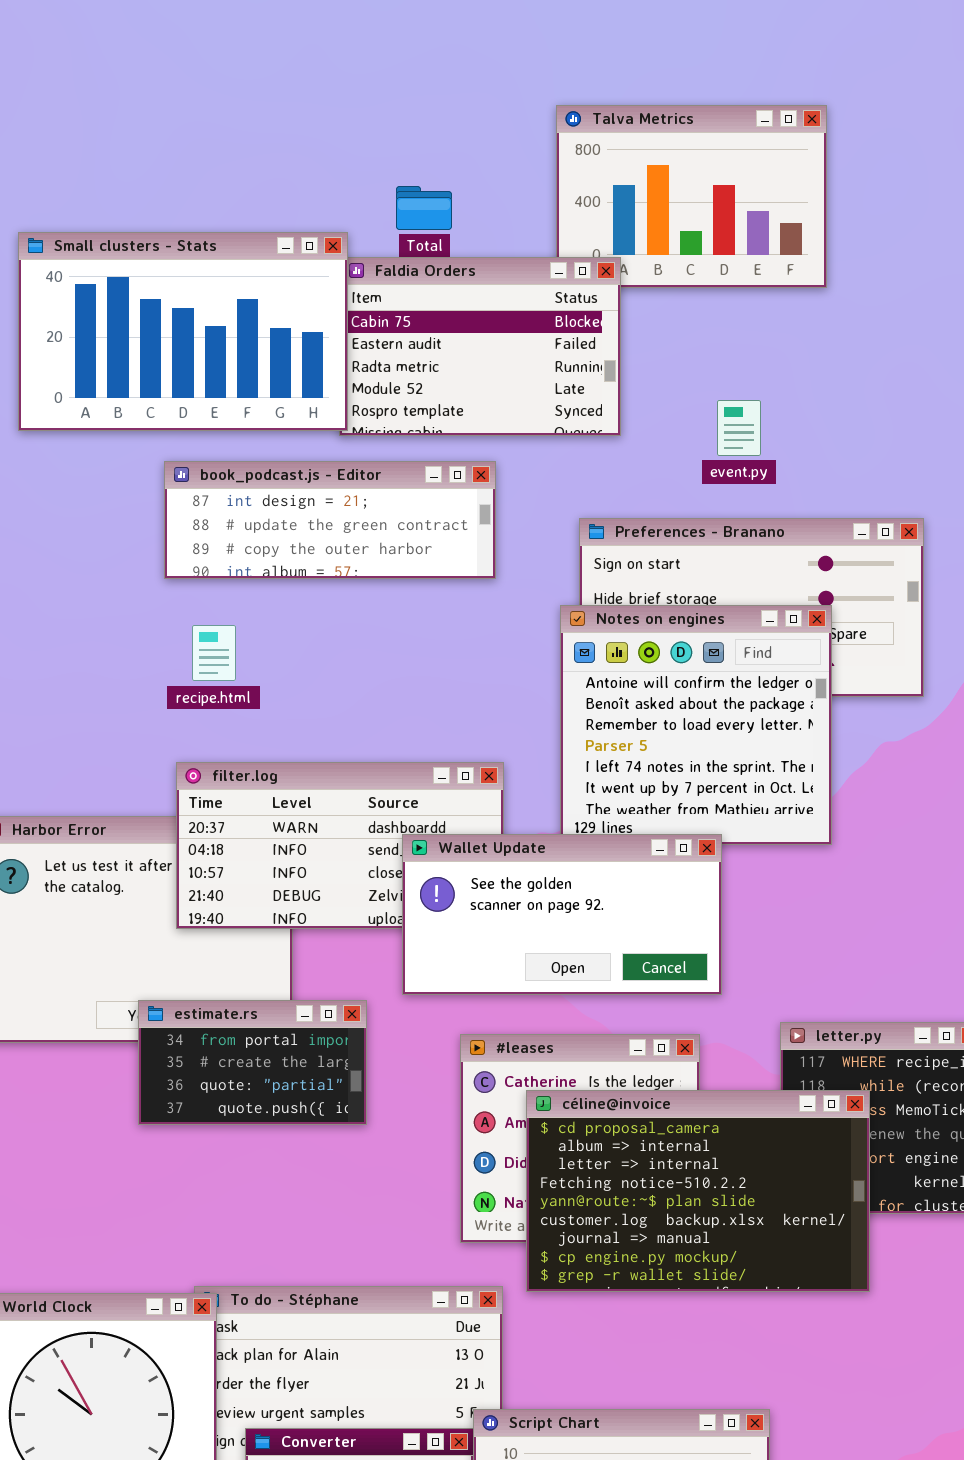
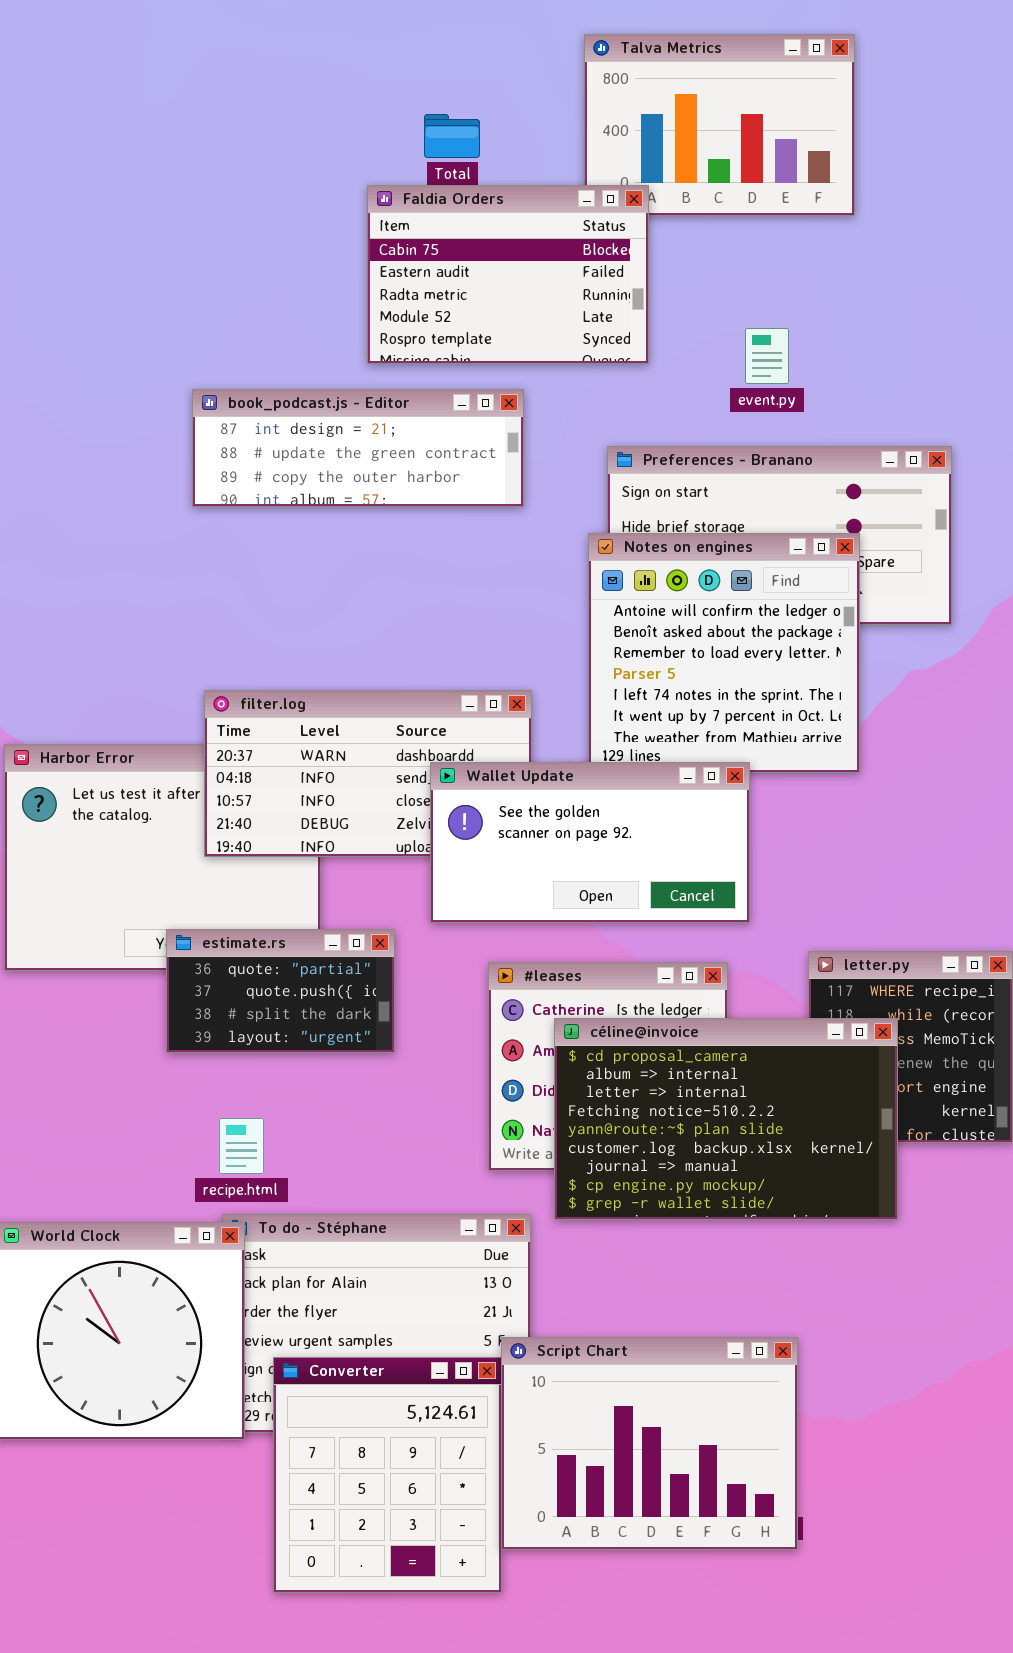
Small clusters - Stats: [18,232,348,431] -> none, closed
recipe.html: [192,625,236,681] -> [219,1118,264,1174], moved
estimate.rs: [138,1000,367,1125] -> [166,929,395,1053], scrolled down 2 rows

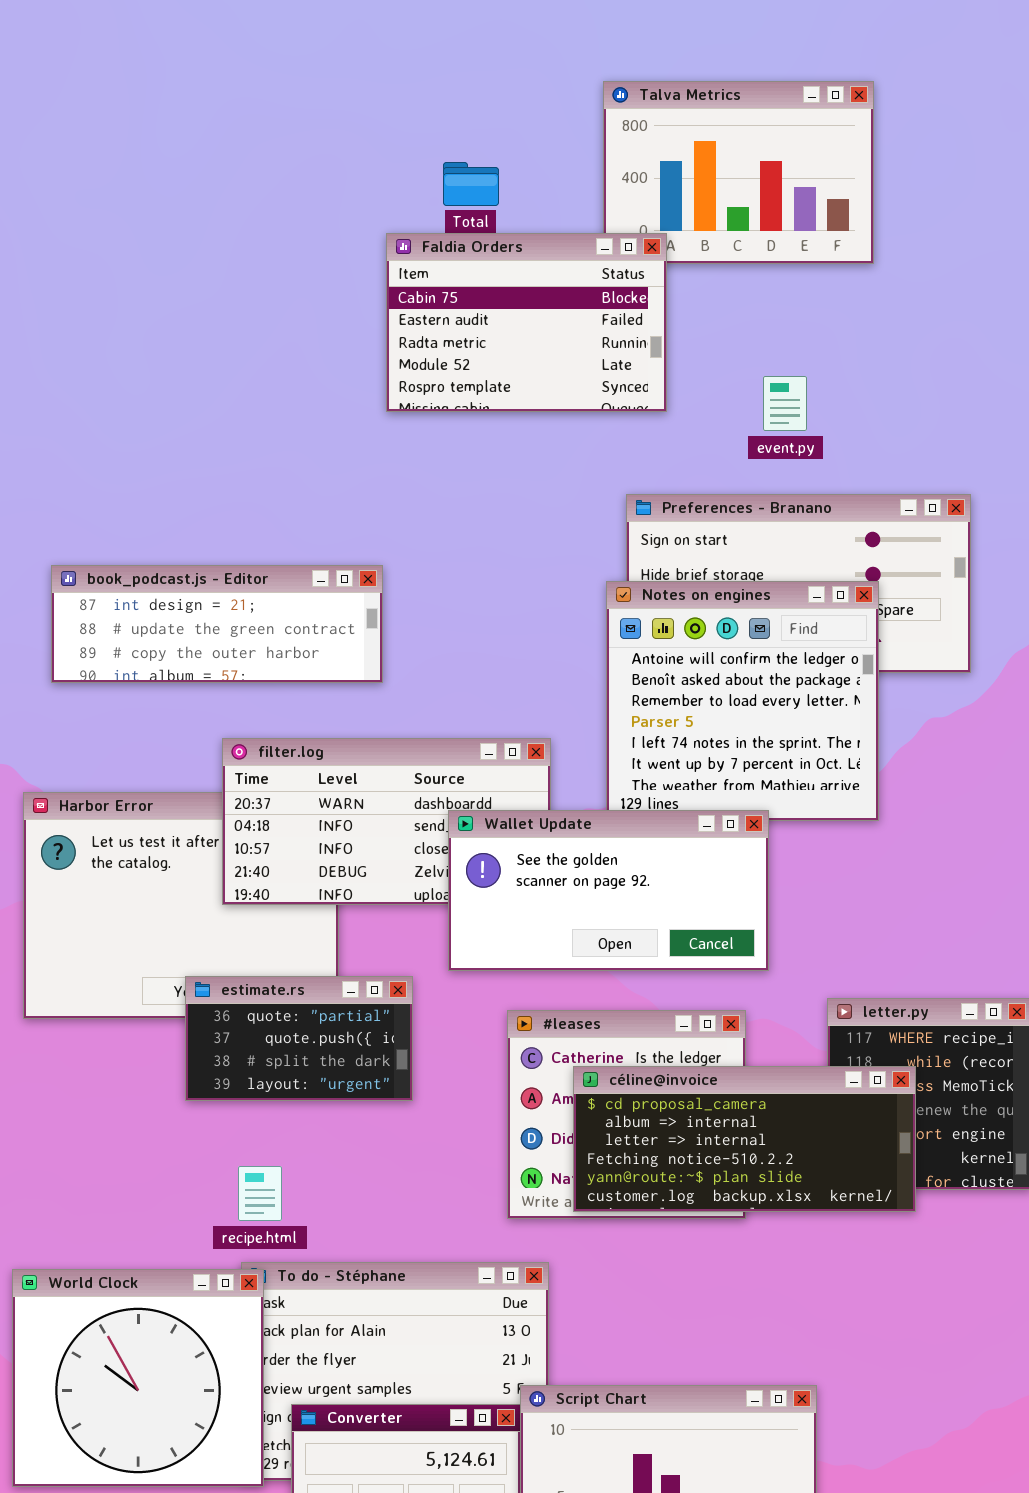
book_podcast.js - Editor: [192,389,524,507] -> [51,565,383,683], moved
céline@invoice: [554,1018,898,1220] -> [573,1066,916,1212], resized

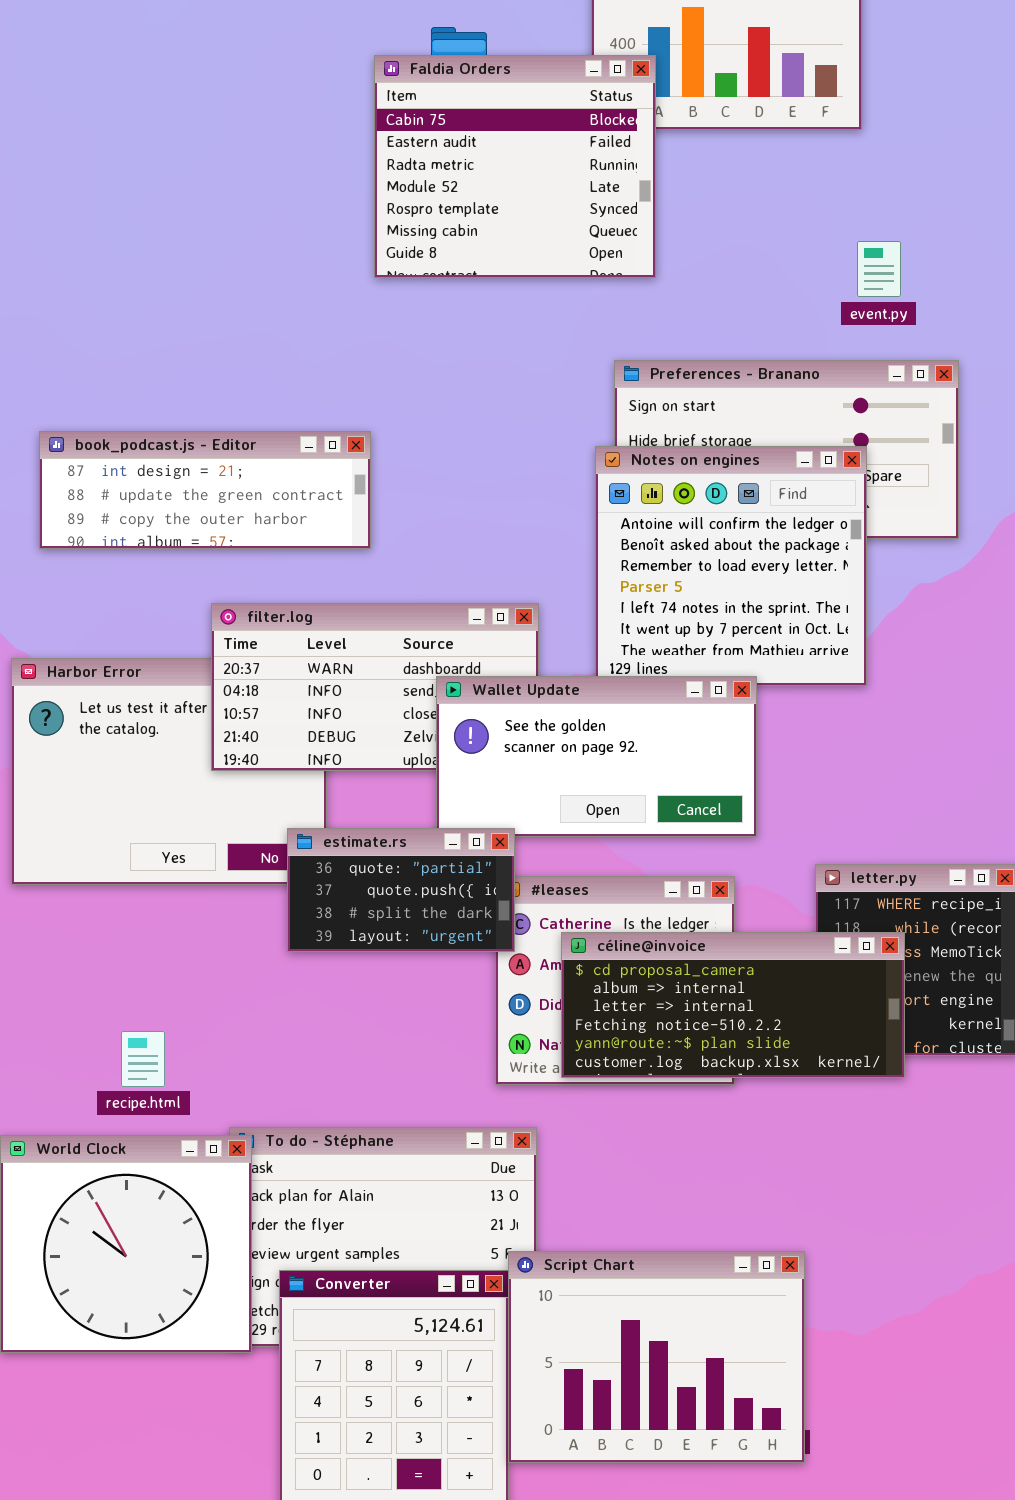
Faldia Orders: [386,233,667,412] -> [374,55,656,278], resized
event.py: [763,376,807,431] -> [857,241,901,297], moved
estimate.rs: [185,976,413,1101] -> [287,828,515,952], moved
recipe.html: [238,1166,282,1221] -> [121,1031,165,1087], moved

